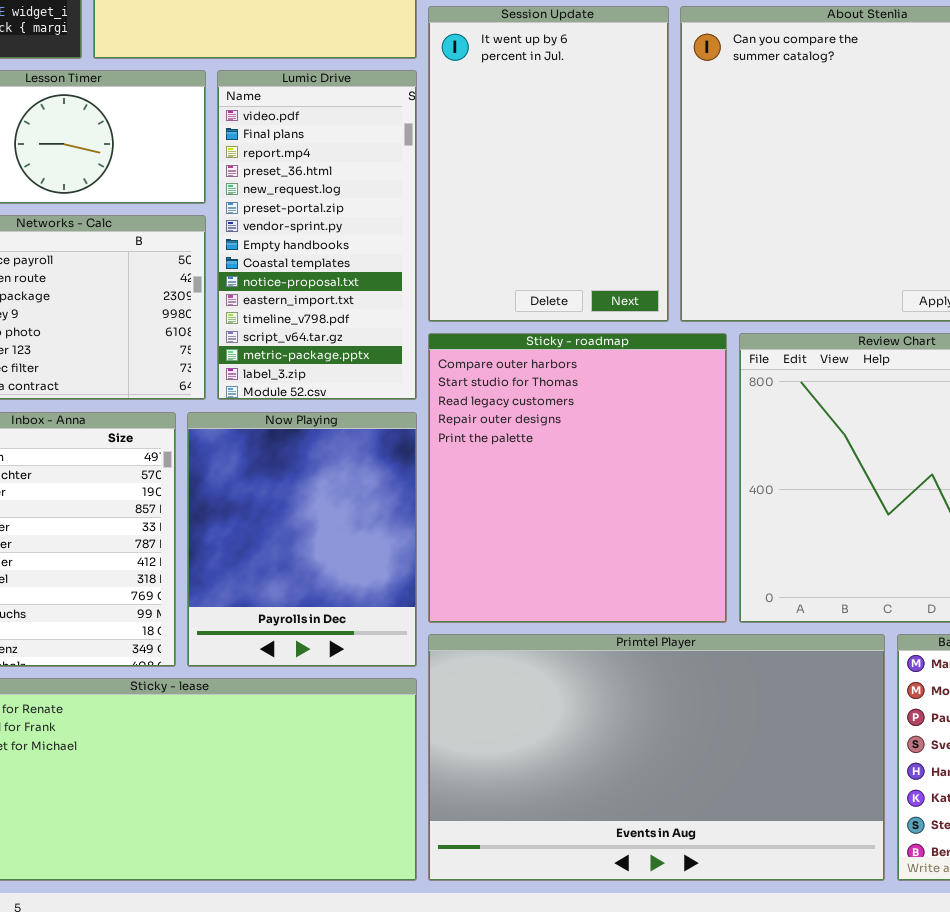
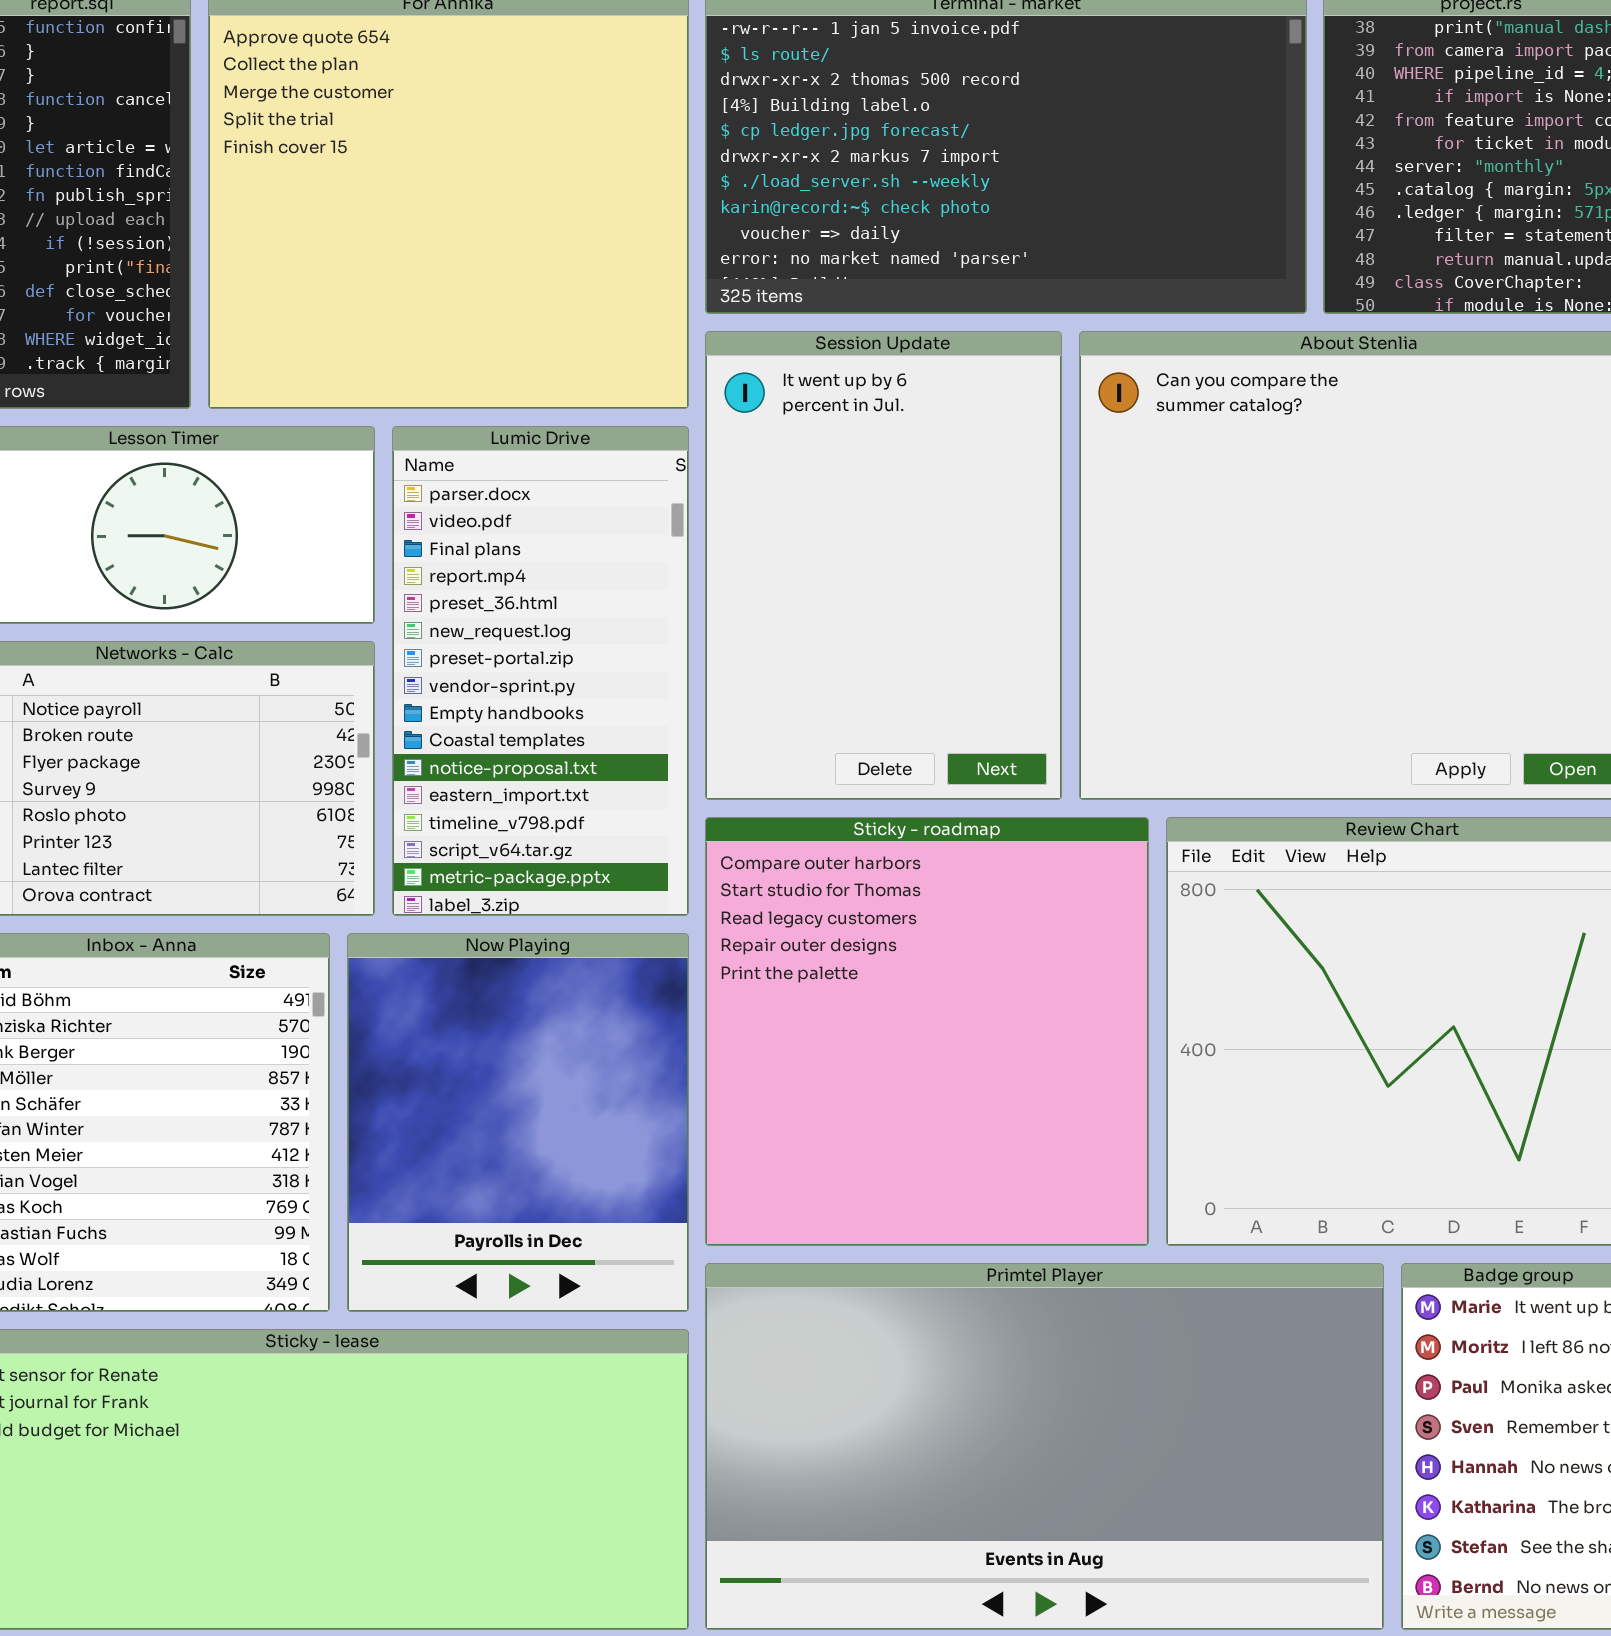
Lumic Drive: [217,70,417,400] -> [392,426,689,916], scrolled up 1 row

